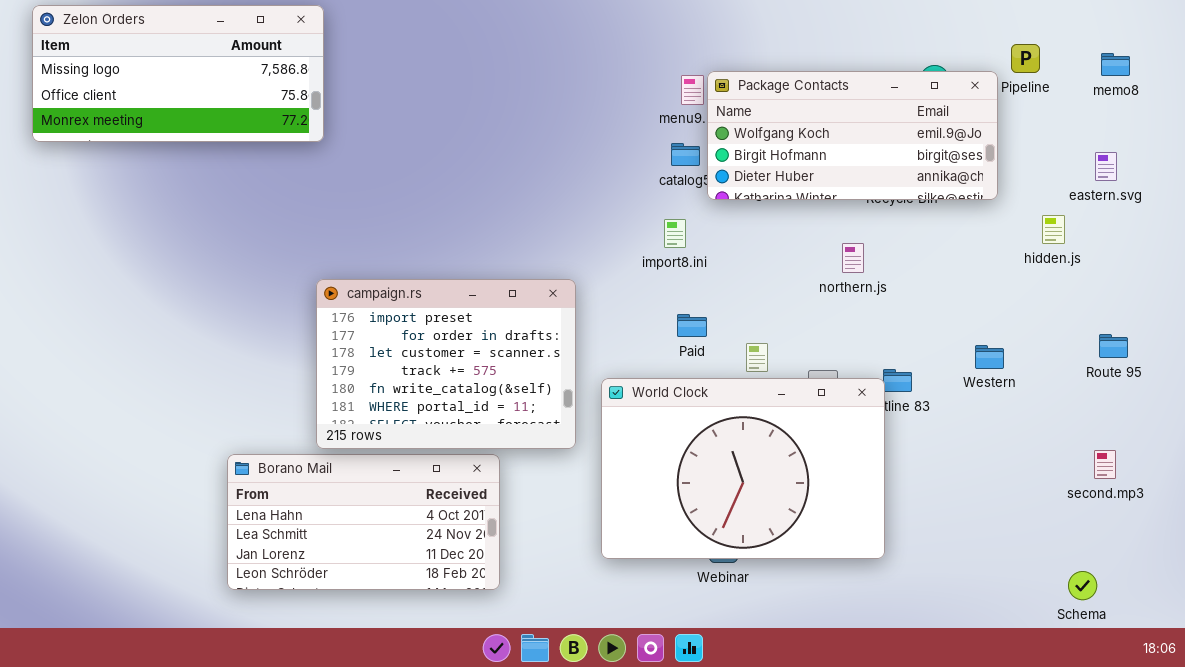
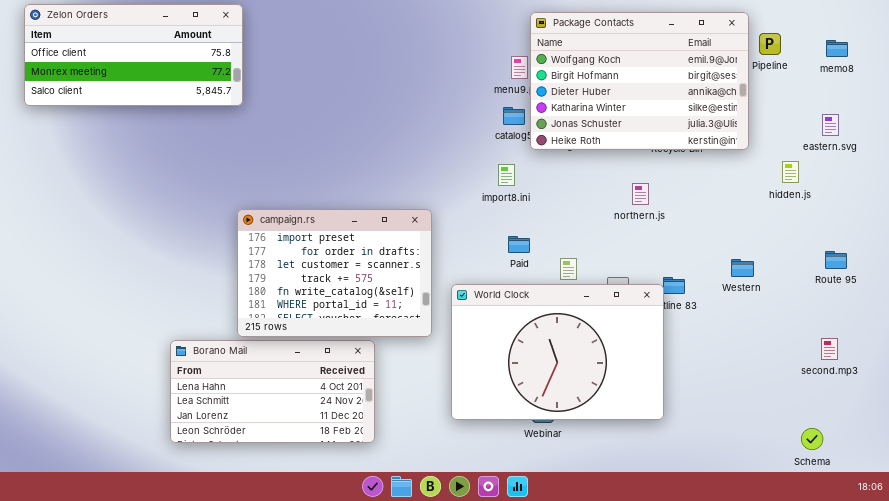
Zelon Orders: [32,5,324,142] -> [24,4,243,106], scrolled down 1 row
Package Contacts: [707,71,998,200] -> [530,12,749,150], resized

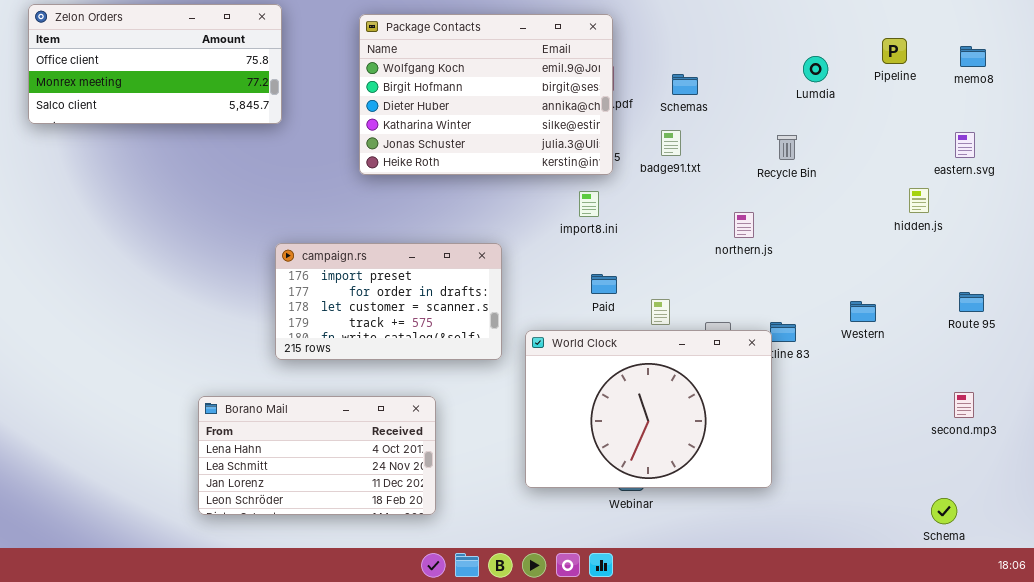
Package Contacts: [530,12,749,150] -> [359,14,613,175], moved
campaign.rs: [237,209,432,337] -> [275,243,502,360], resized

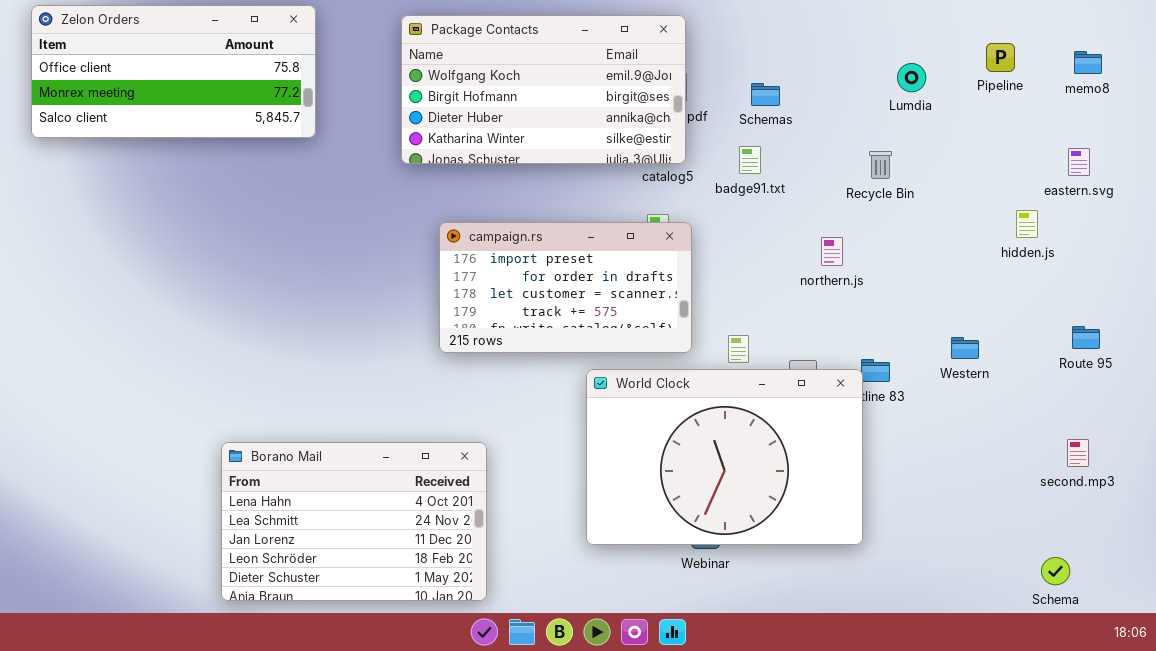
Package Contacts: [359,14,613,175] -> [401,15,686,164], resized
campaign.rs: [275,243,502,360] -> [439,222,692,353], moved
Borano Mail: [198,396,436,515] -> [221,442,487,601], resized

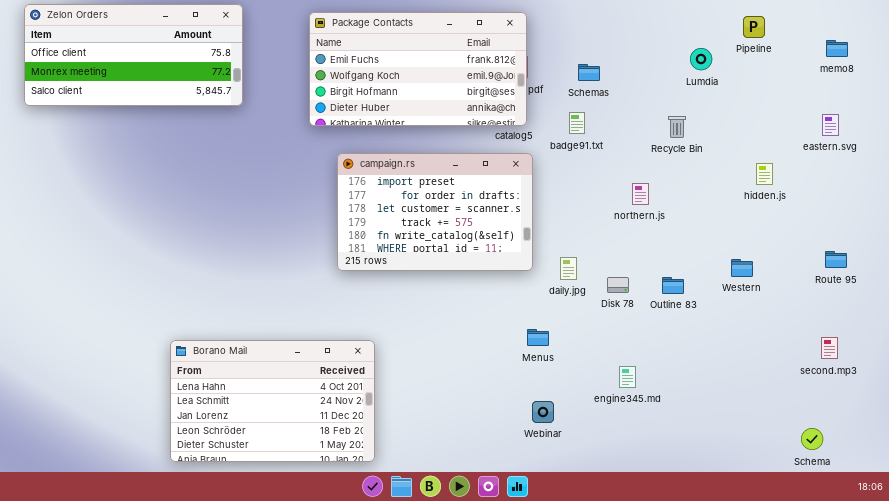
Package Contacts: [401,15,686,164] -> [309,12,527,126], scrolled up 1 row
Pipeline: [986,43,1015,72] -> [743,16,765,38], moved
hidden.js: [1016,210,1038,238] -> [756,163,773,185], moved
campaign.rs: [439,222,692,353] -> [337,153,533,271], resized
World Clock: [586,369,863,545] -> none, closed

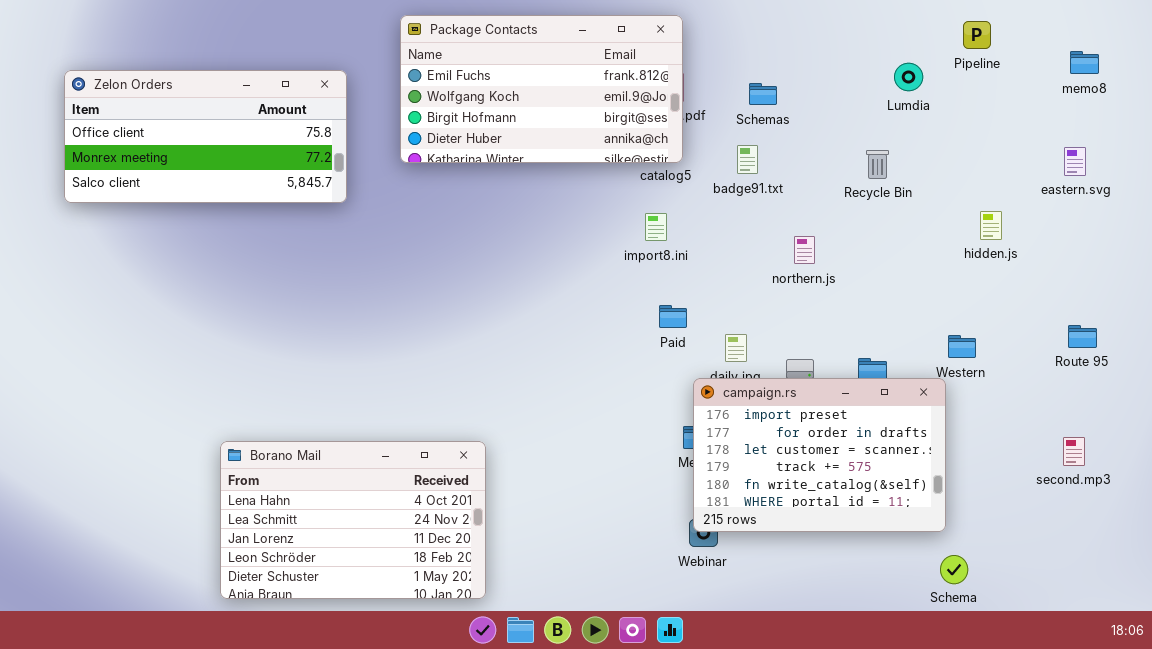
Zelon Orders: [24,4,243,106] -> [64,70,347,203], moved
campaign.rs: [337,153,533,271] -> [693,378,946,532], moved
northern.js: [632,183,649,205] -> [794,236,815,264], moved
Schema: [801,428,823,450] -> [940,555,968,584], moved

